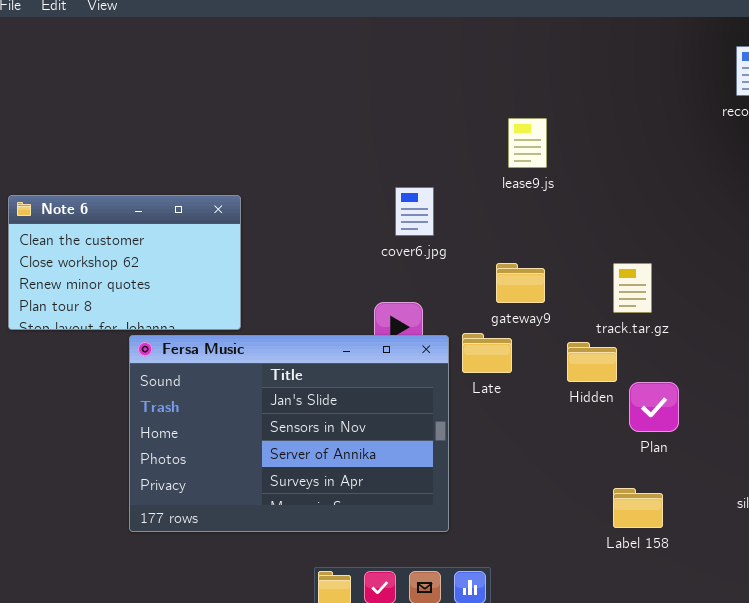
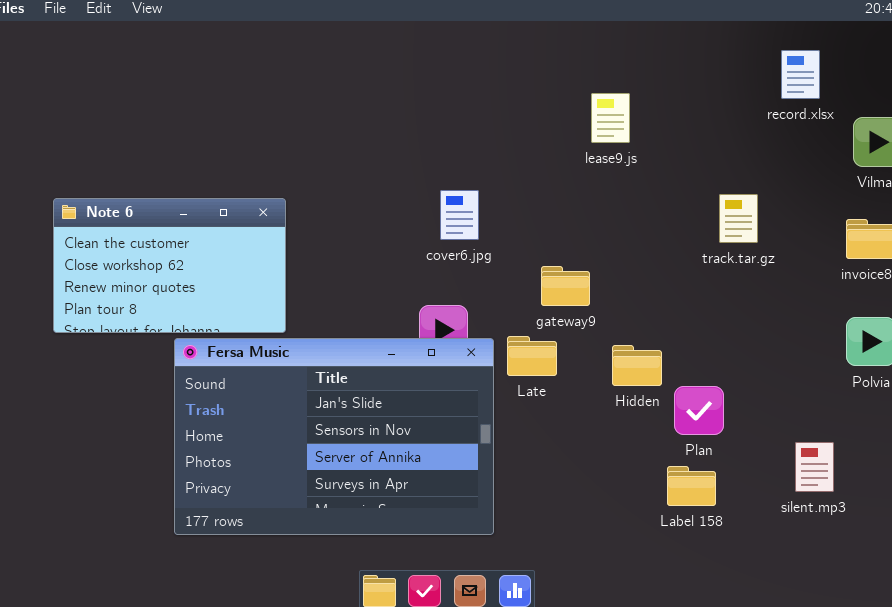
lease9.js: [508,118,547,168] -> [591,93,630,143], moved
track.tar.gz: [613,263,652,313] -> [719,194,758,243], moved
Label 158: [613,488,663,528] -> [667,466,716,506], moved

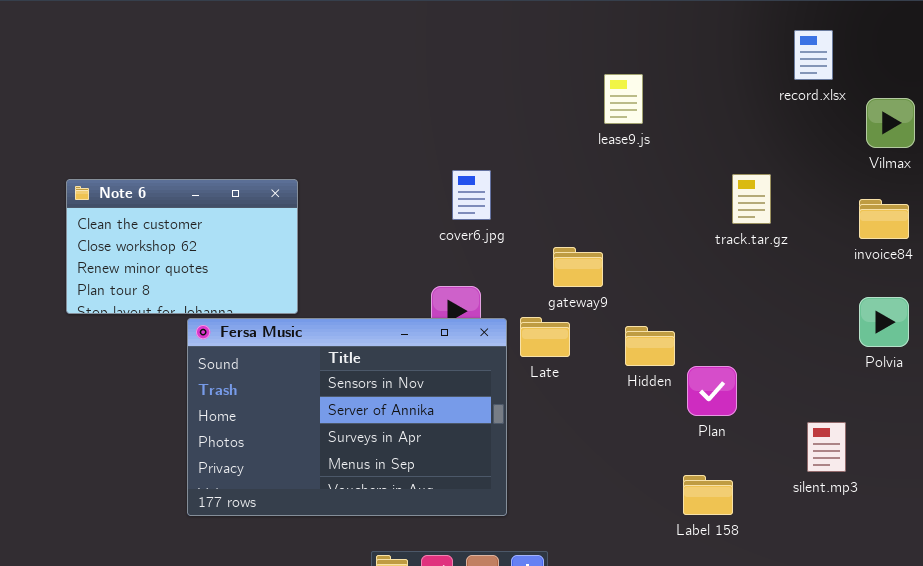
Fersa Music: [174,338,494,535] -> [187,318,507,516], scrolled down 1 row
Label 158: [667,466,716,506] -> [683,475,733,515], moved

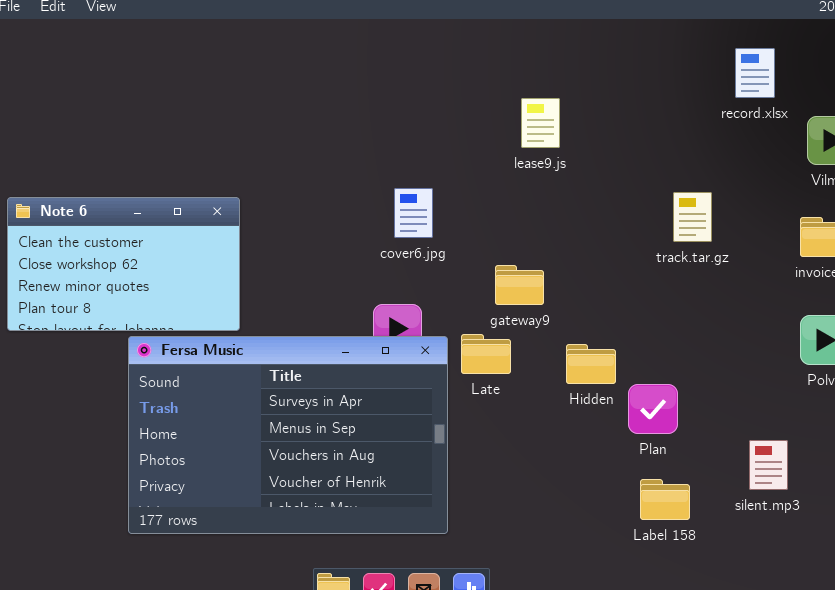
lease9.js: [604,74,643,124] -> [521,98,560,148], moved
Fersa Music: [187,318,507,516] -> [128,336,448,534], scrolled down 2 rows
Label 158: [683,475,733,515] -> [640,479,690,520], moved

